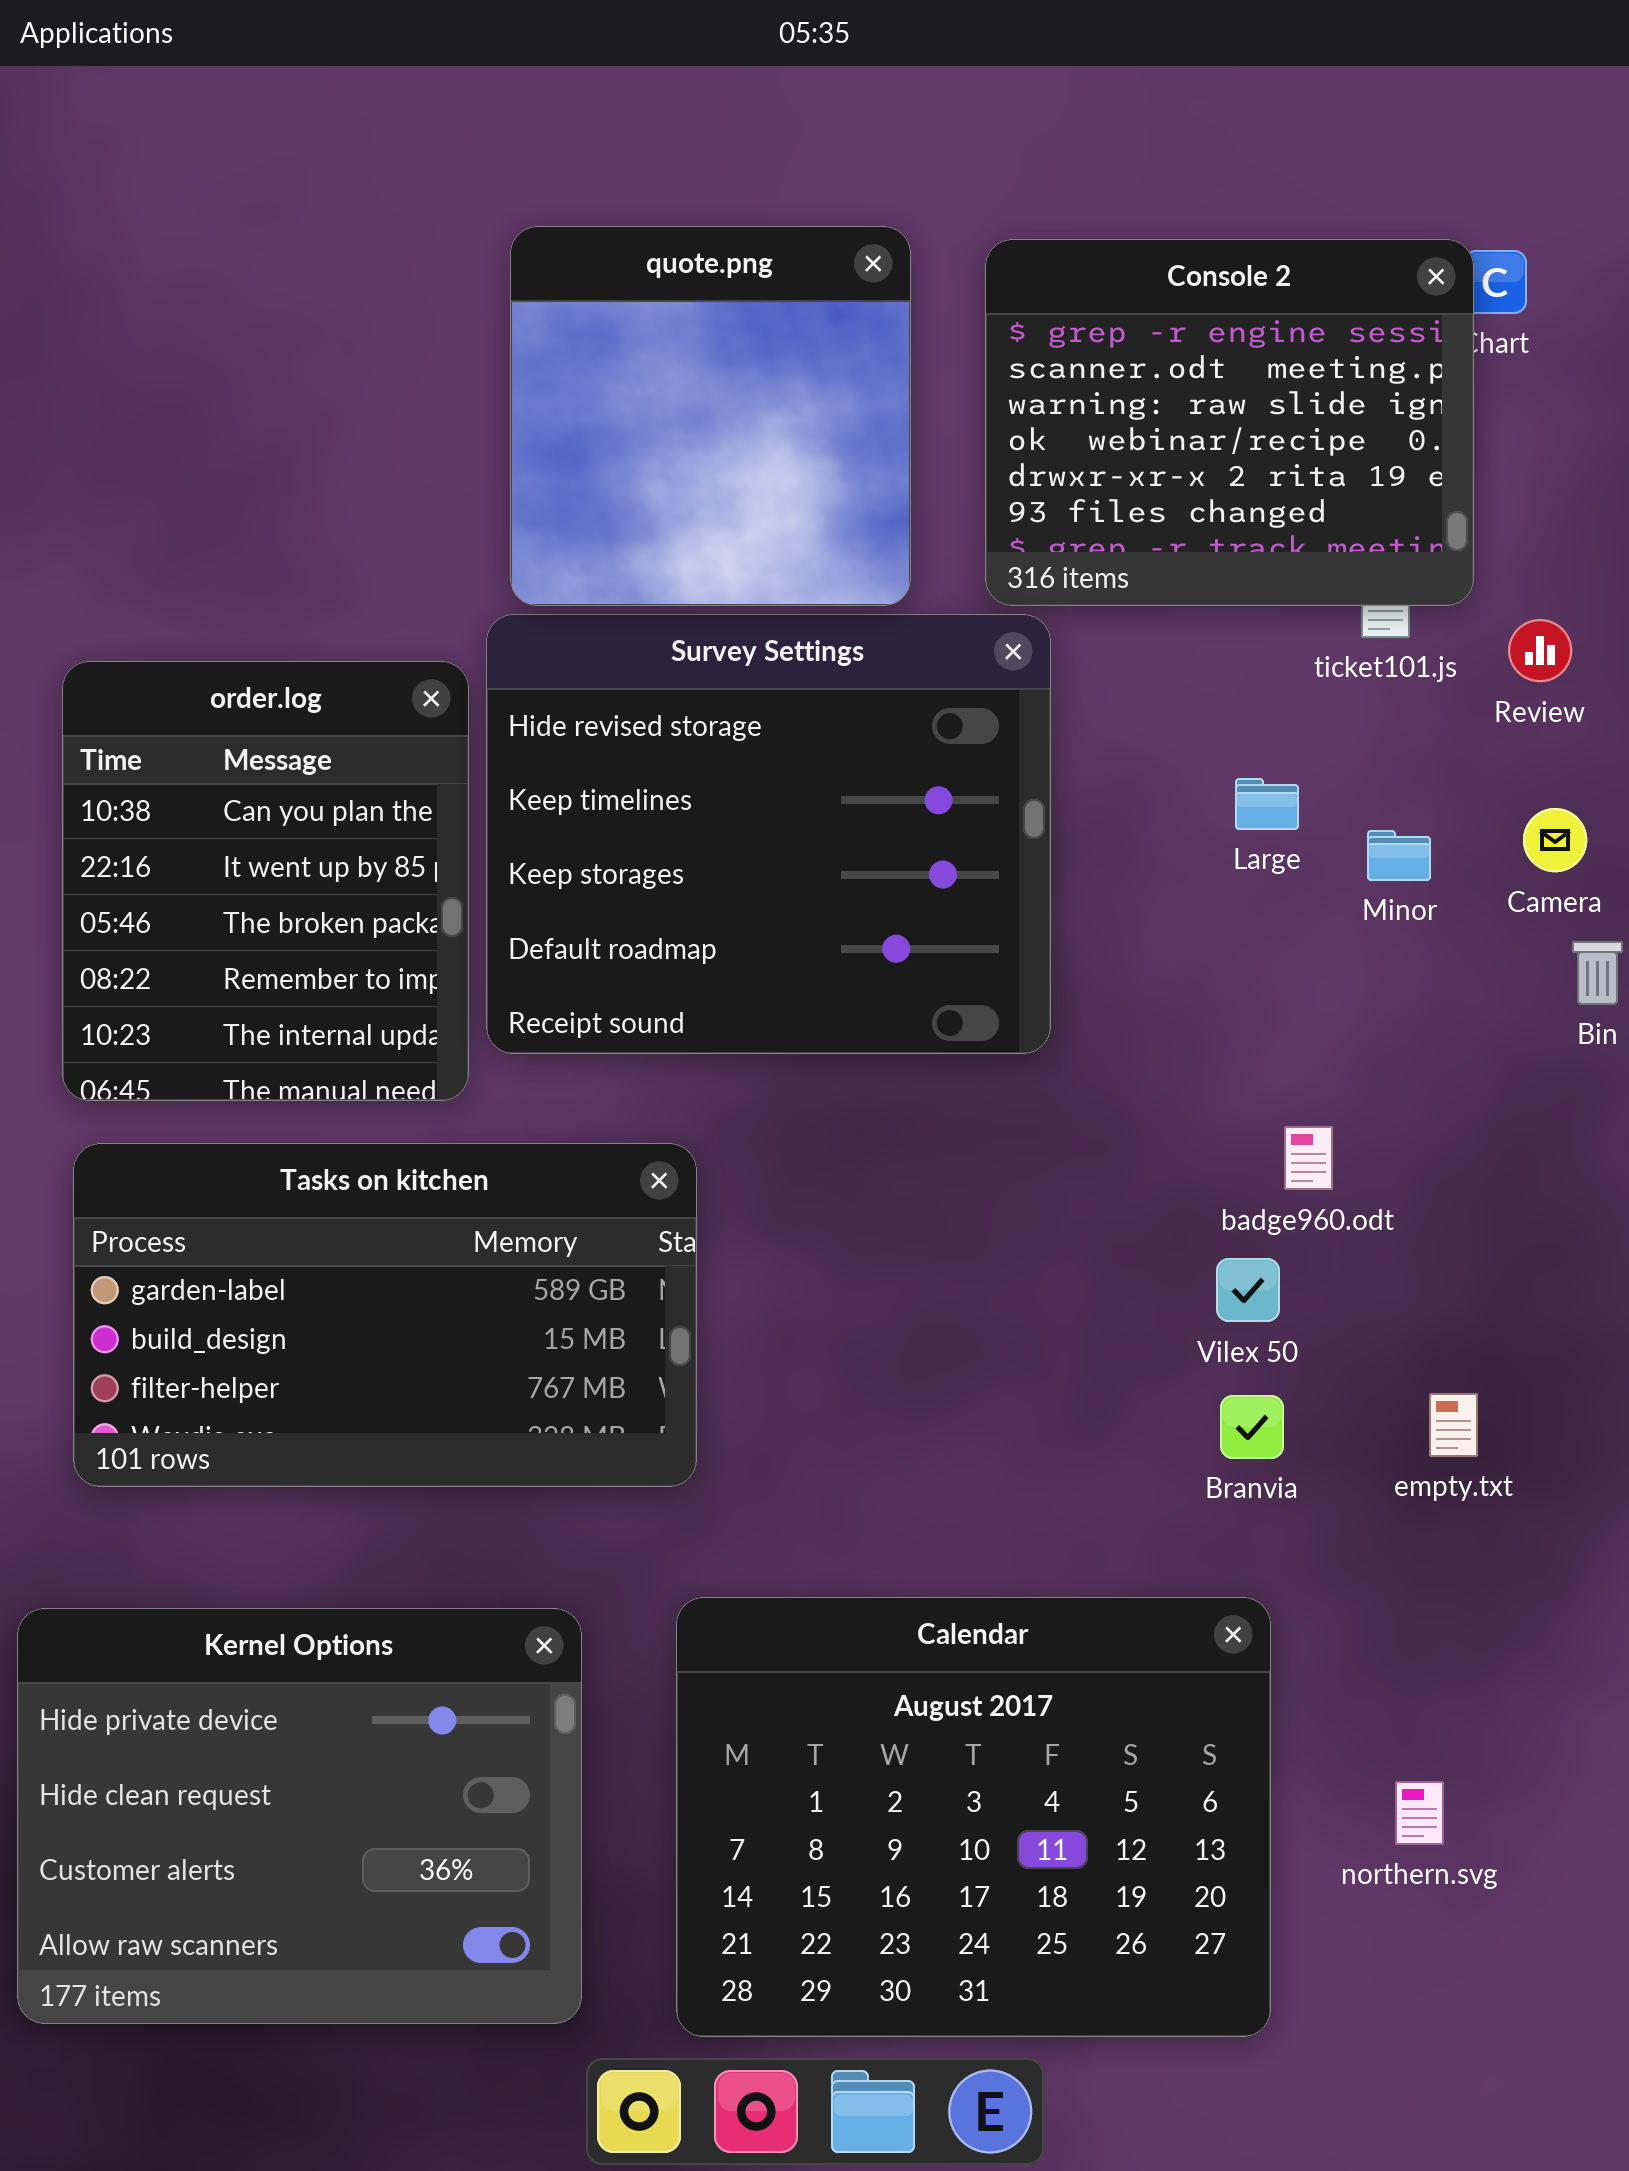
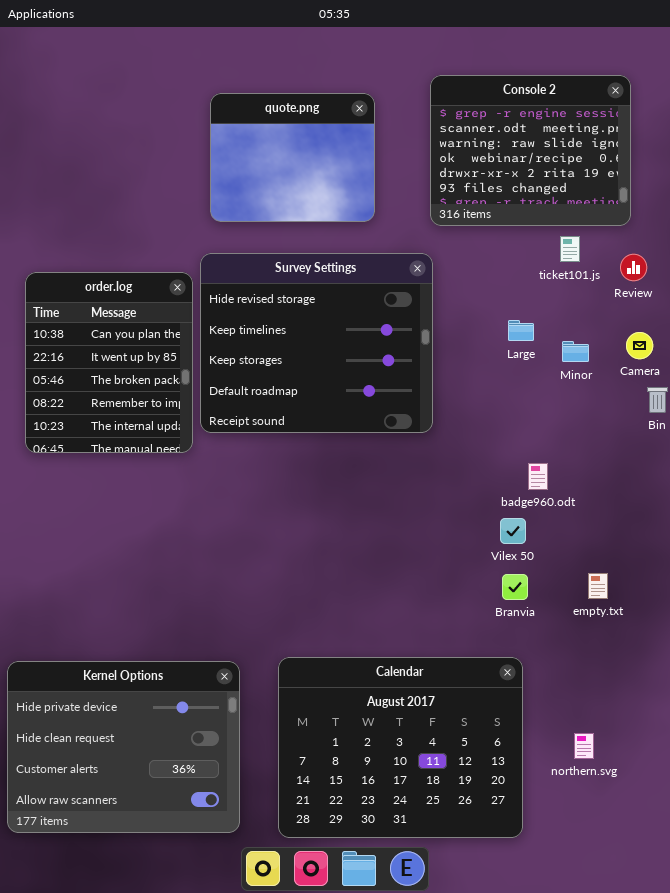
quote.png: [510,226,911,606] -> [210,93,375,222], resized
Console 2: [985,239,1474,606] -> [430,75,631,226], moved
Tasks on kitchen: [73,1143,697,1487] -> none, closed

